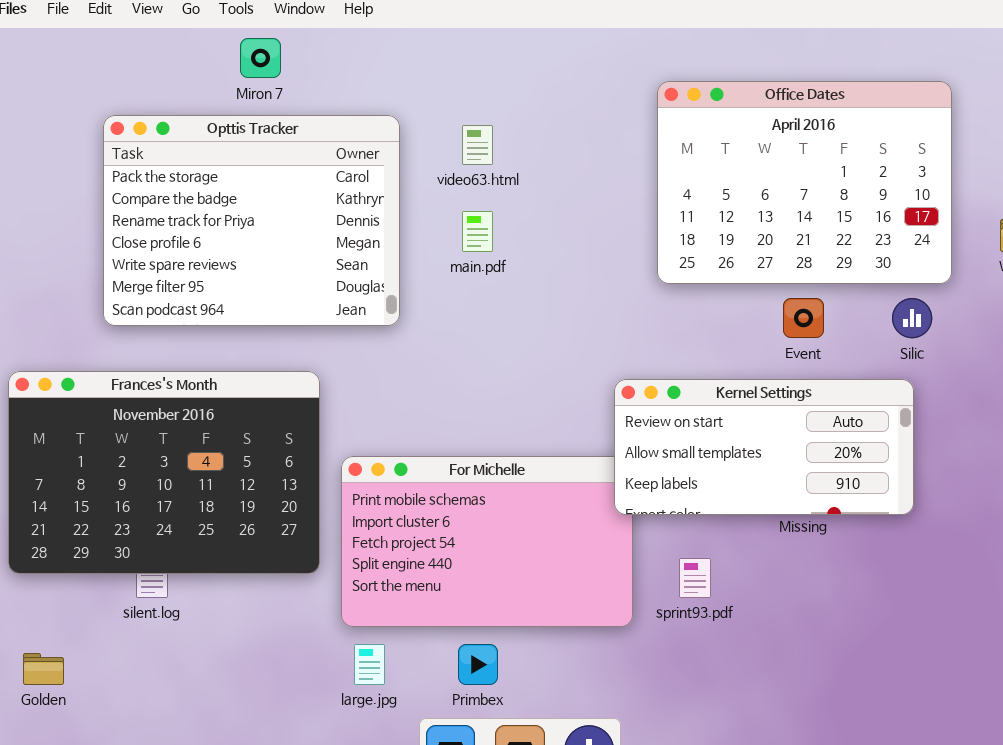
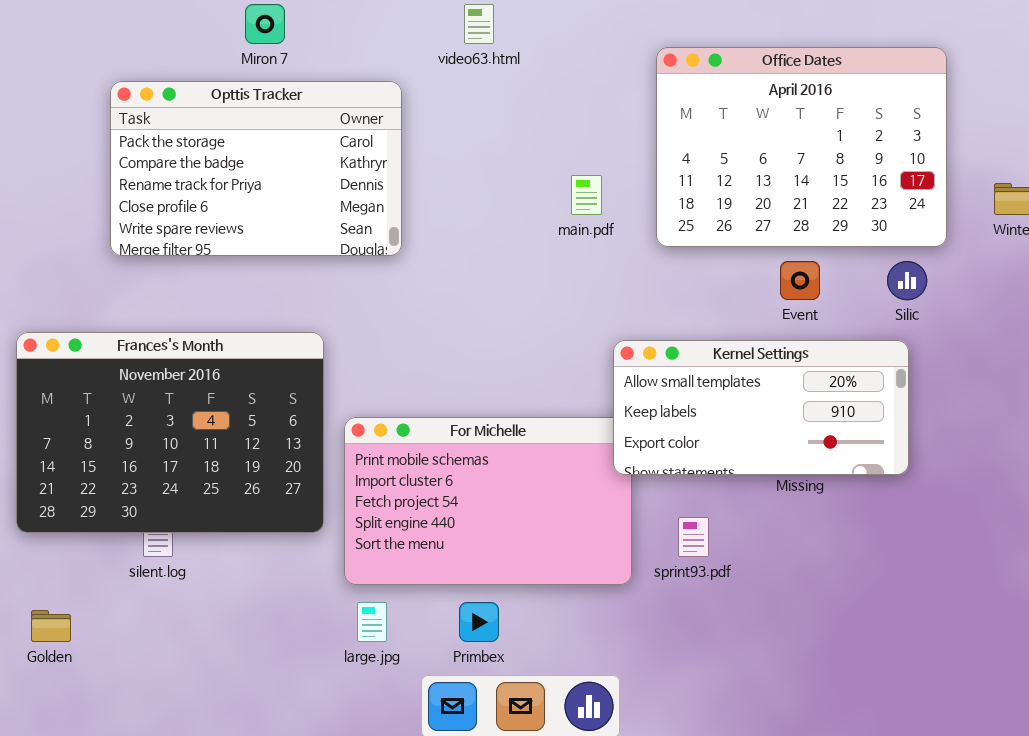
Opttis Tracker: [103,115,400,326] -> [110,81,402,256], resized
video63.html: [462,125,493,165] -> [464,4,494,44], moved
main.pdf: [462,211,493,252] -> [571,175,602,215], moved
Kernel Settings: [614,379,914,515] -> [613,340,909,475], scrolled down 1 row

